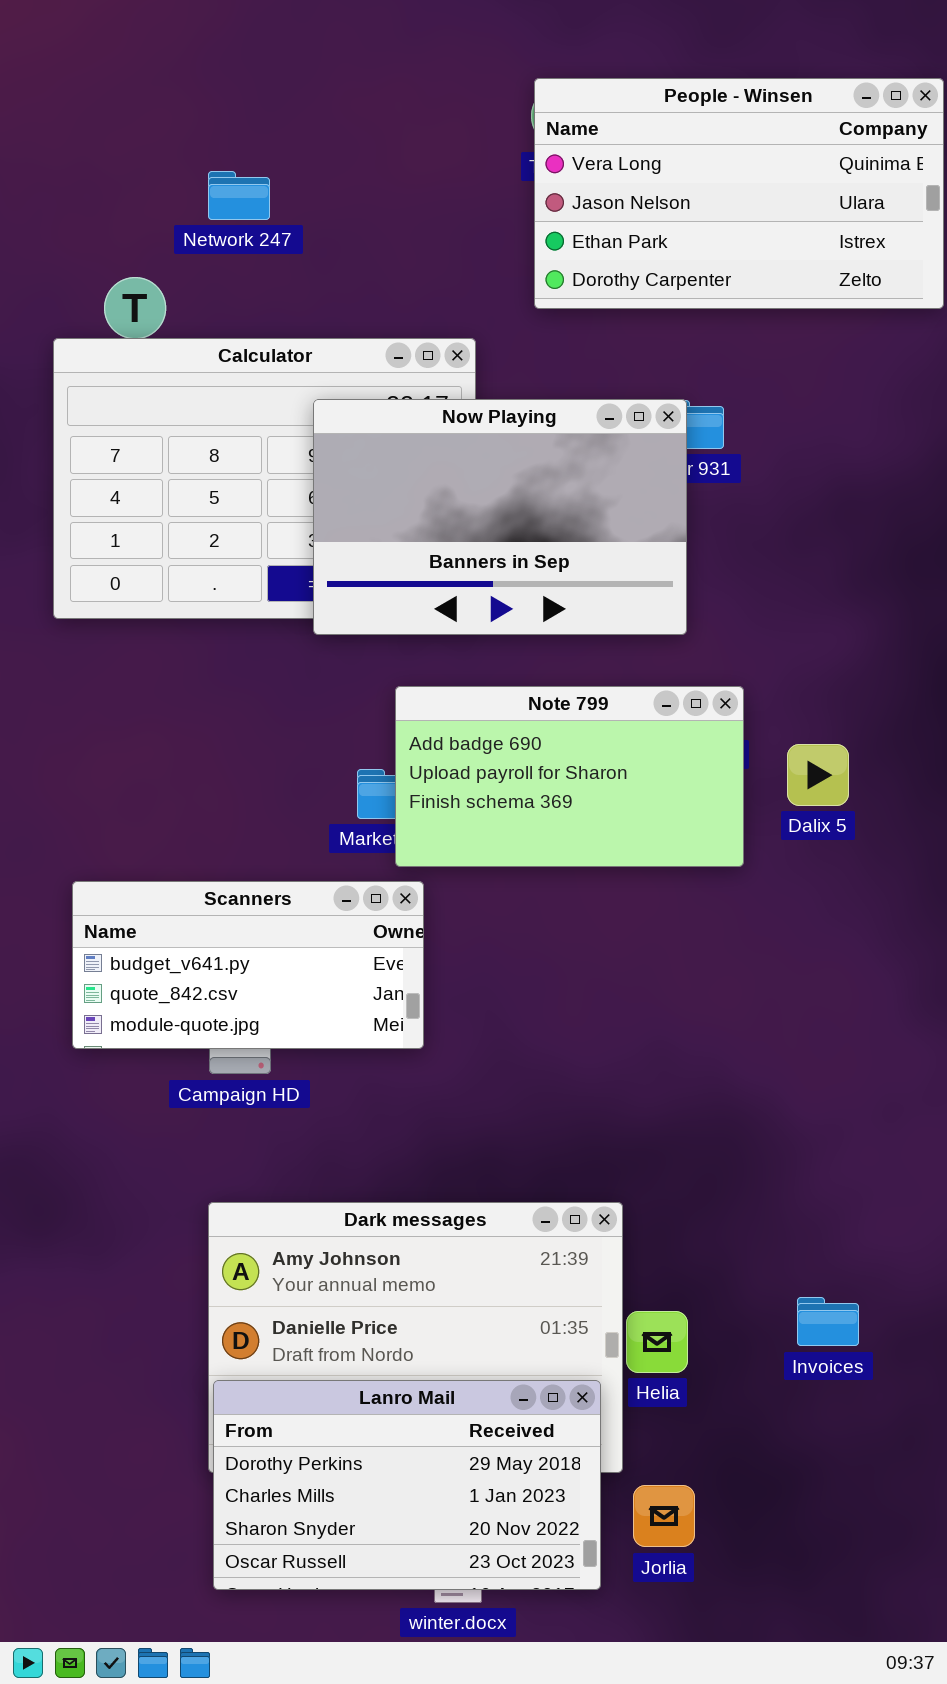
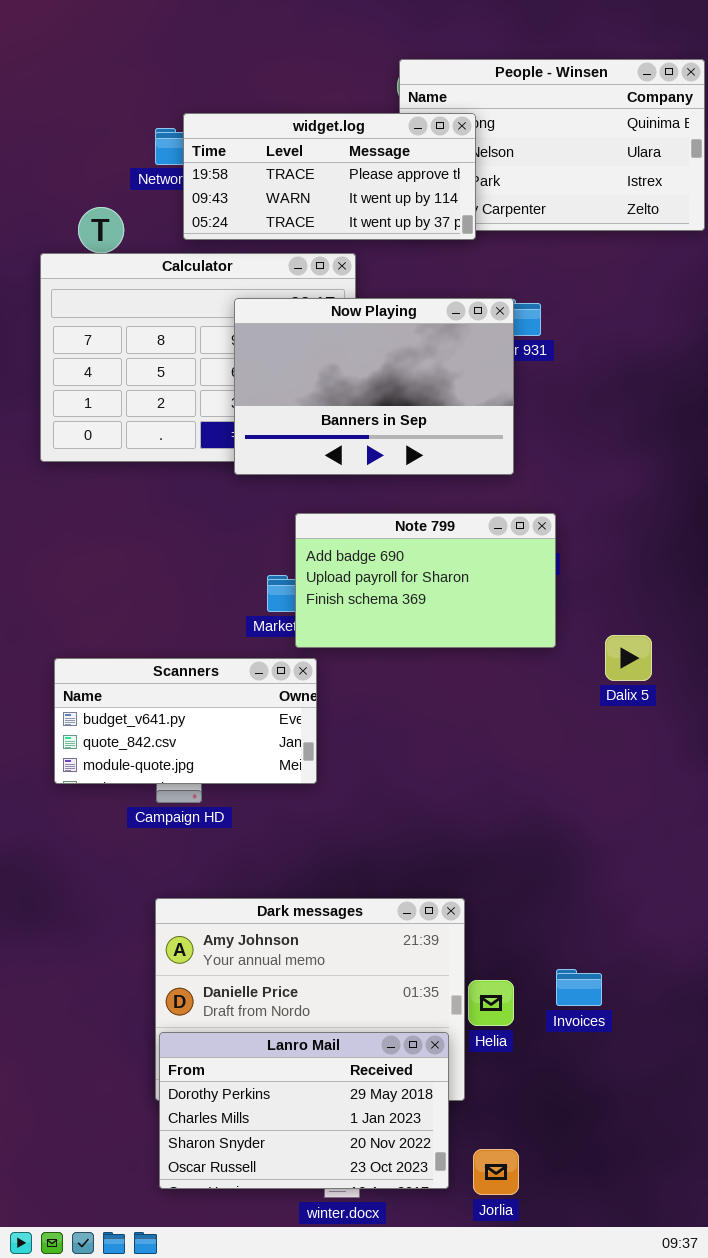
widget.log: none -> [183,113,476,240], opened
Dalix 5: [787,744,849,806] -> [605,635,652,681], moved
Invoices: [797,1297,859,1346] -> [556,969,602,1006], moved
Jorlia: [633,1485,695,1547] -> [473,1149,519,1195], moved

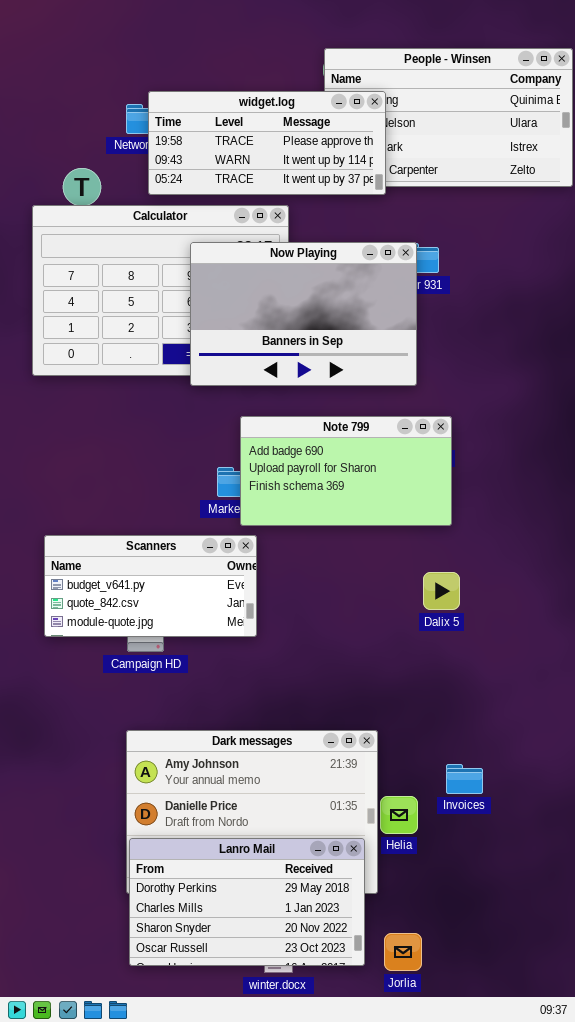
Dalix 5: [605,635,652,681] -> [423,572,460,610], moved
Invoices: [556,969,602,1006] -> [446,764,483,794], moved

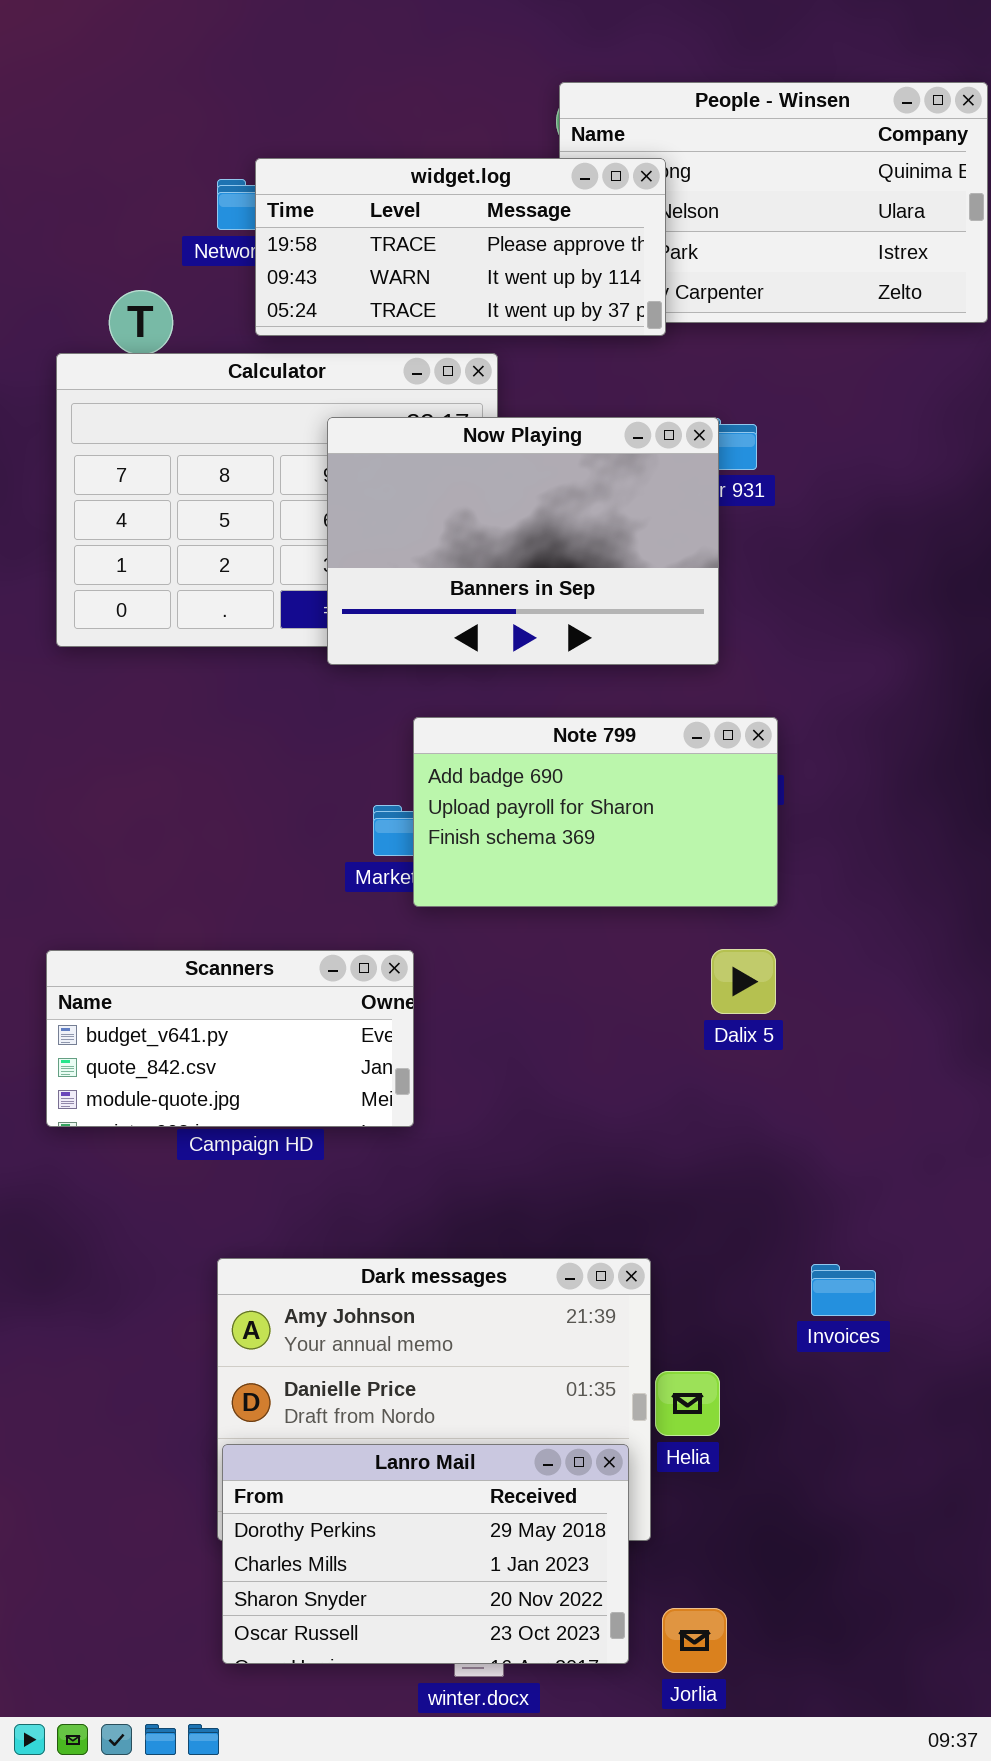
Scanners: [44,535,257,637] -> [46,950,414,1127], moved
Dalix 5: [423,572,460,610] -> [711,949,776,1014], moved
Invoices: [446,764,483,794] -> [811,1264,876,1316], moved

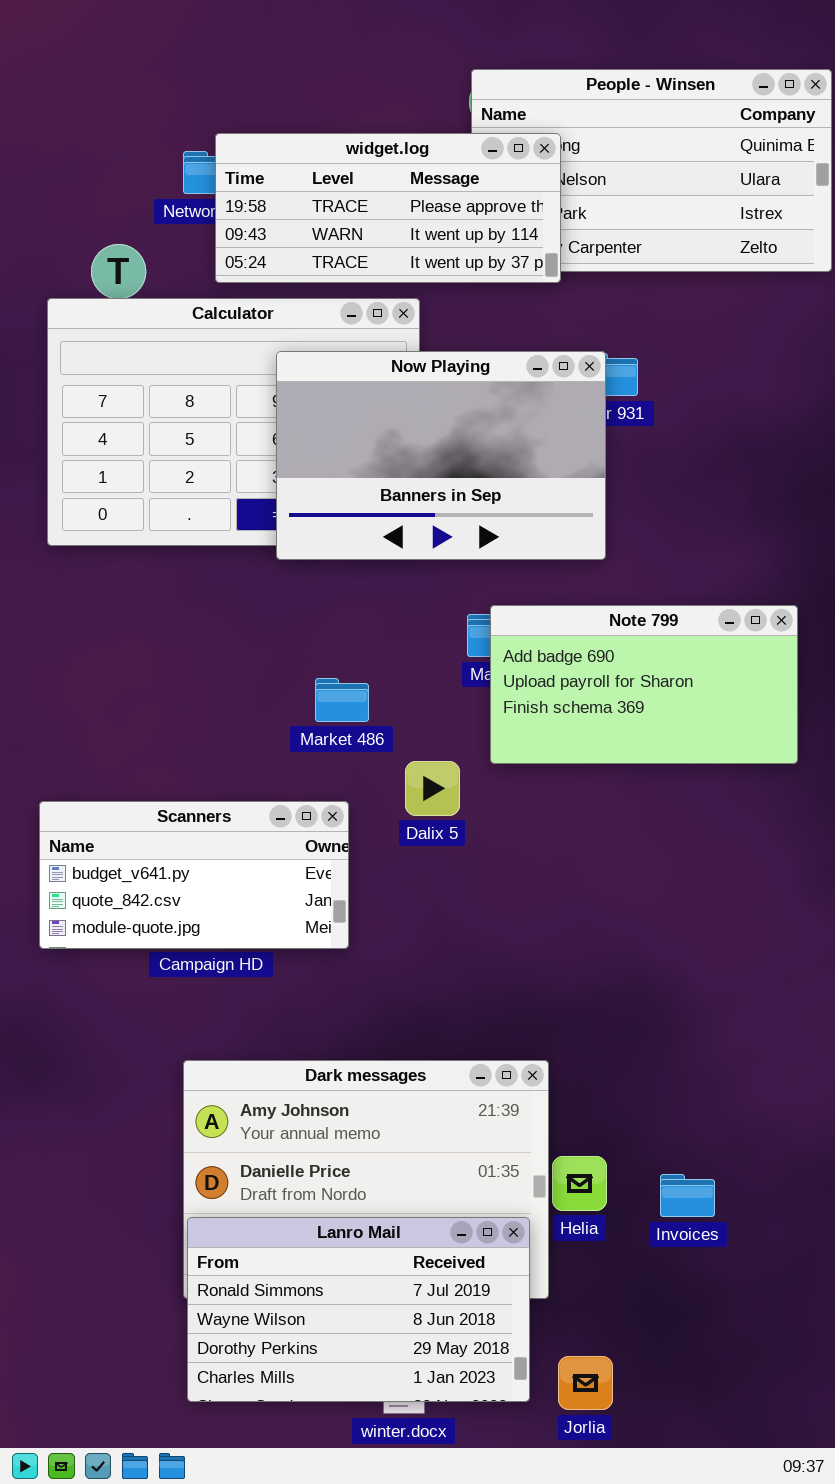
Note 799: [413,717,778,907] -> [490,605,798,764], moved
Dalix 5: [711,949,776,1014] -> [405,761,460,816], moved
Invoices: [811,1264,876,1316] -> [660,1174,715,1217], moved
Lanro Mail: [222,1444,629,1664] -> [187,1217,530,1402], scrolled up 2 rows

